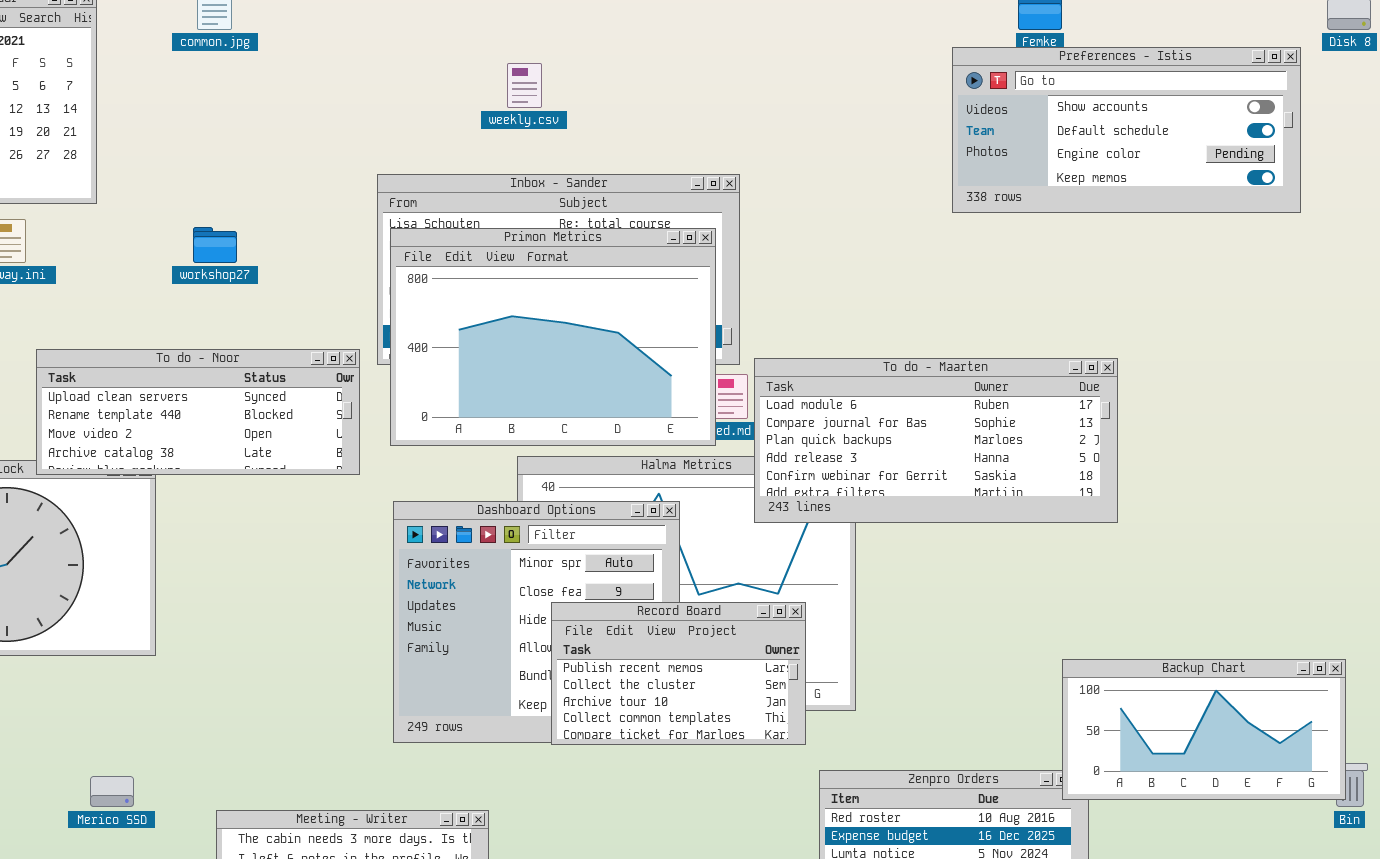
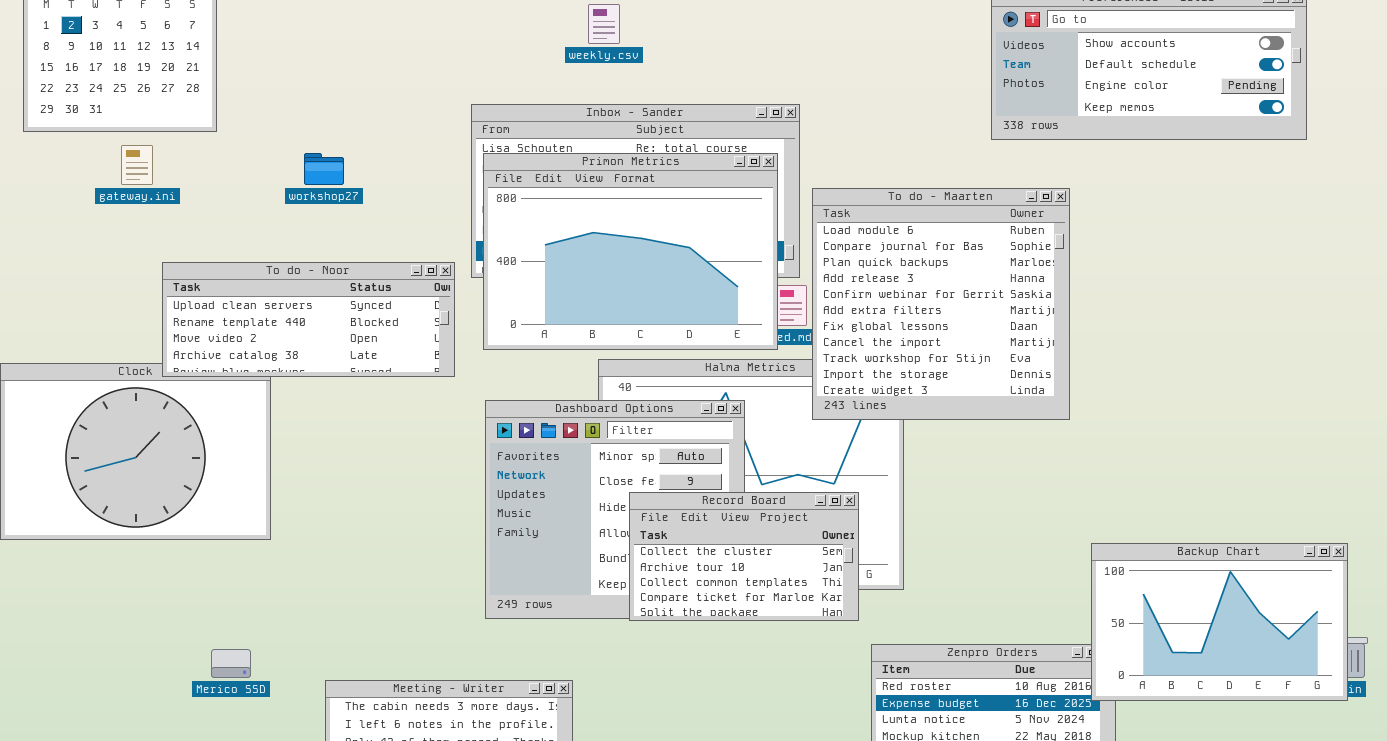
To do - Maarten: [754,358,1118,523] -> [812,188,1070,420], resized
Record Board: [551,602,806,745] -> [629,492,859,621], scrolled down 1 row
Backup Chart: [1062,659,1346,800] -> [1091,543,1348,701], resized

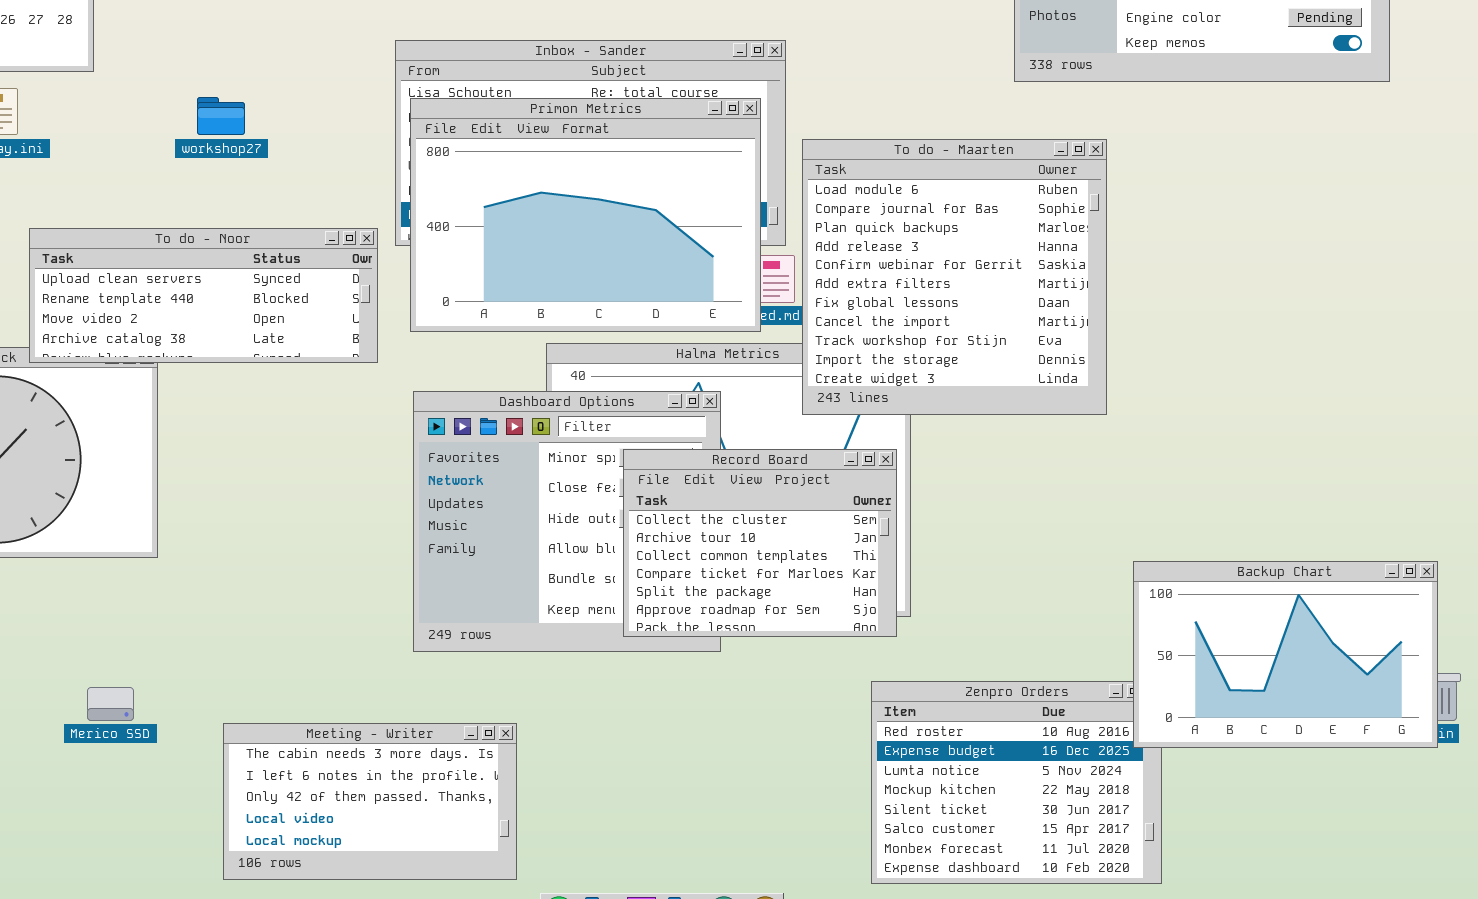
Record Board: [629,492,859,621] -> [623,449,897,637], moved, resized

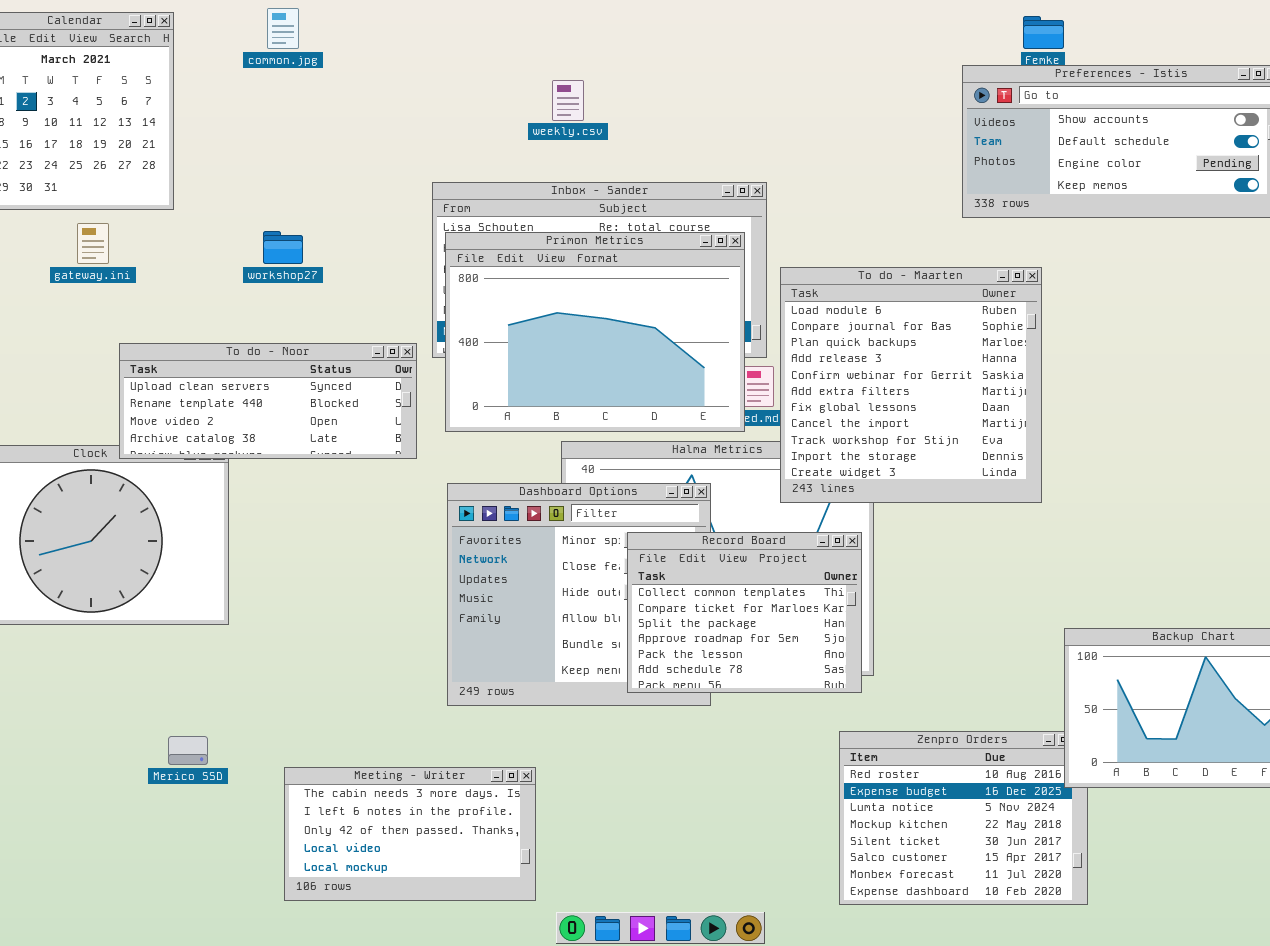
Record Board: [623,449,897,637] -> [627,532,862,693], scrolled down 2 rows

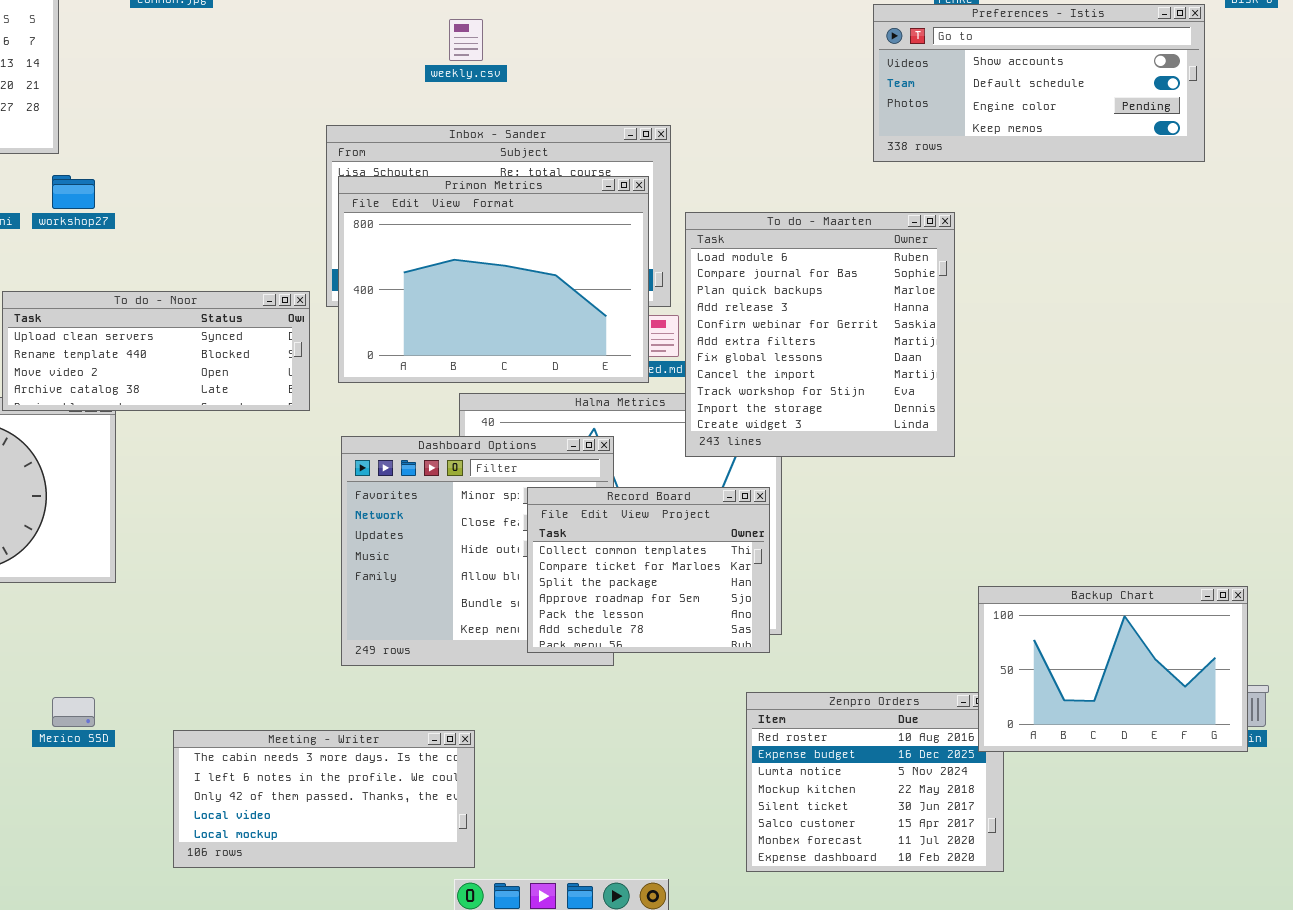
workshop27: [263,231,303,264] -> [52,175,95,209], moved
Meeting - Writer: [284,767,536,901] -> [173,730,475,868], resized

